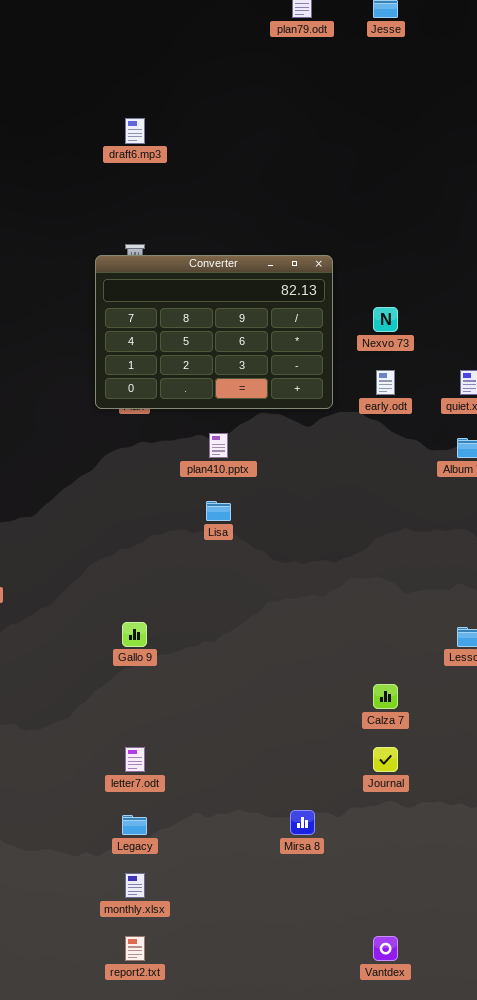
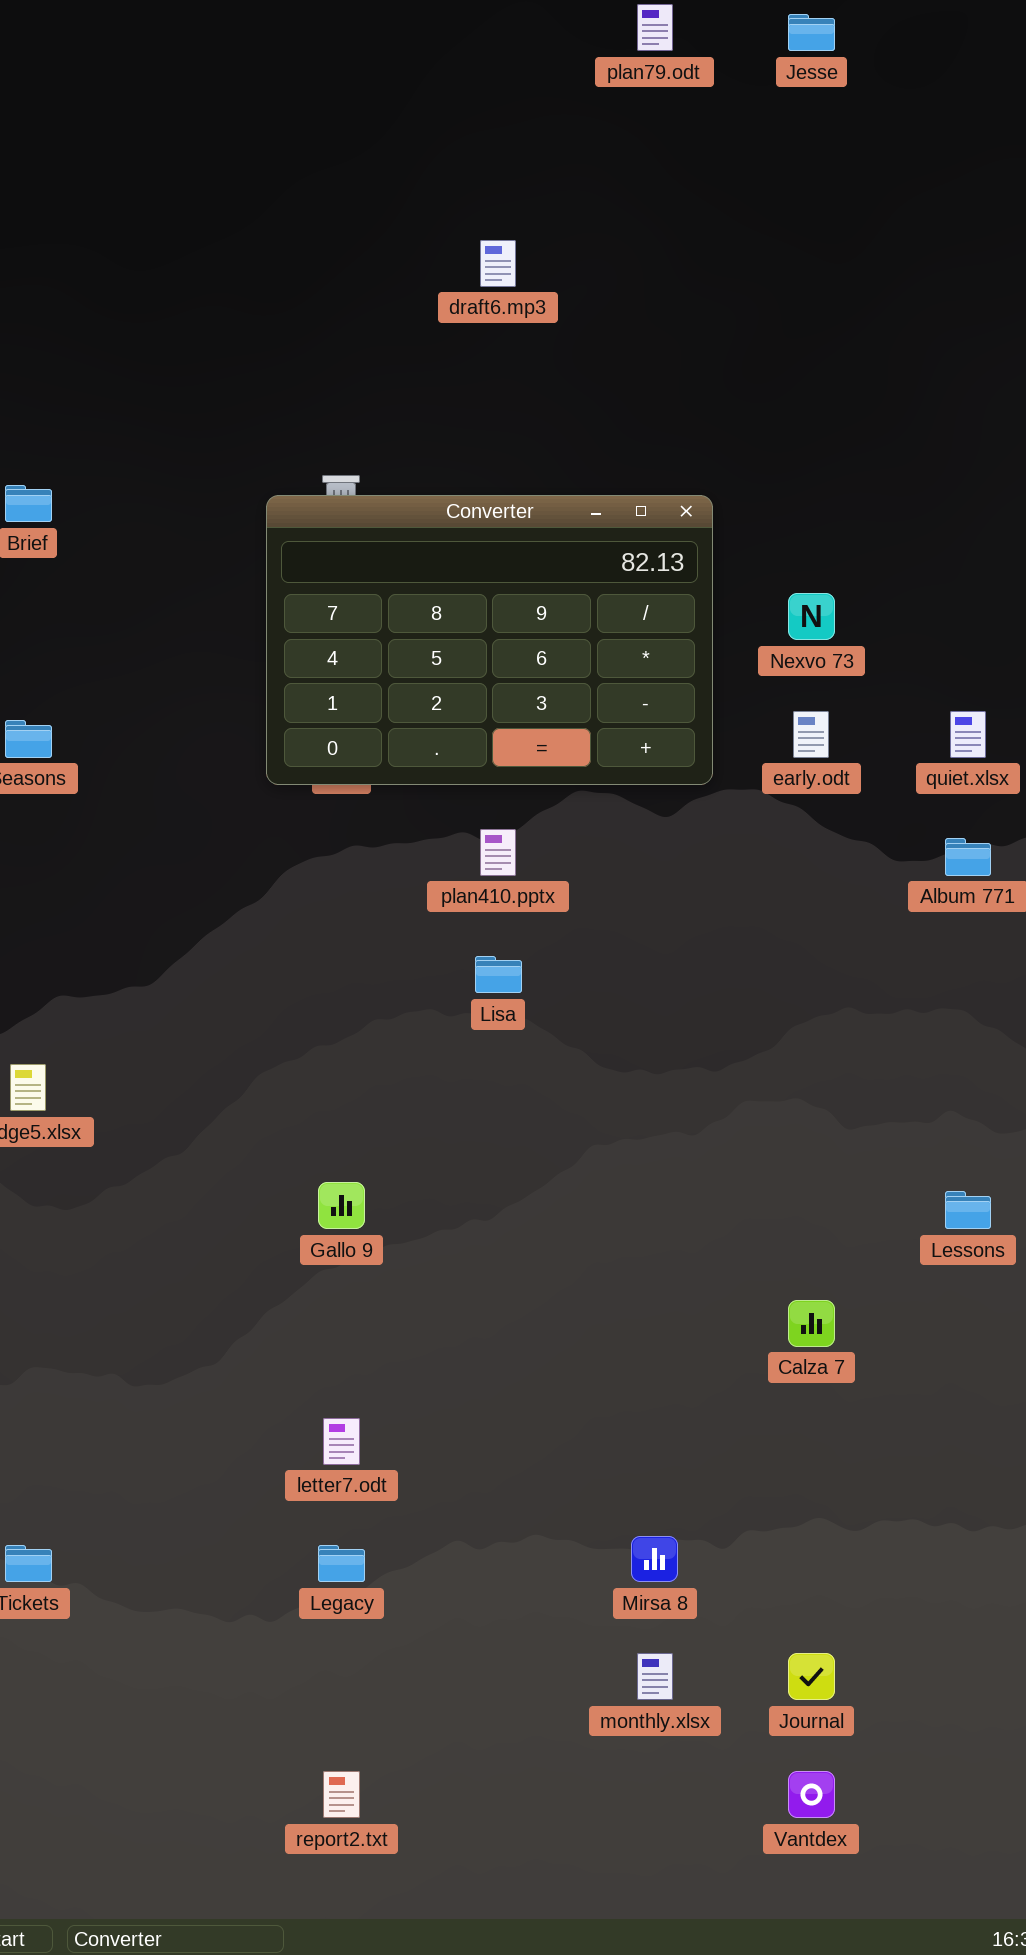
draft6.mp3: [125,118,145,144] -> [480,240,516,287], moved
Journal: [373,747,398,772] -> [788,1653,835,1700], moved
monthly.xlsx: [125,873,145,898] -> [637,1653,673,1700], moved

